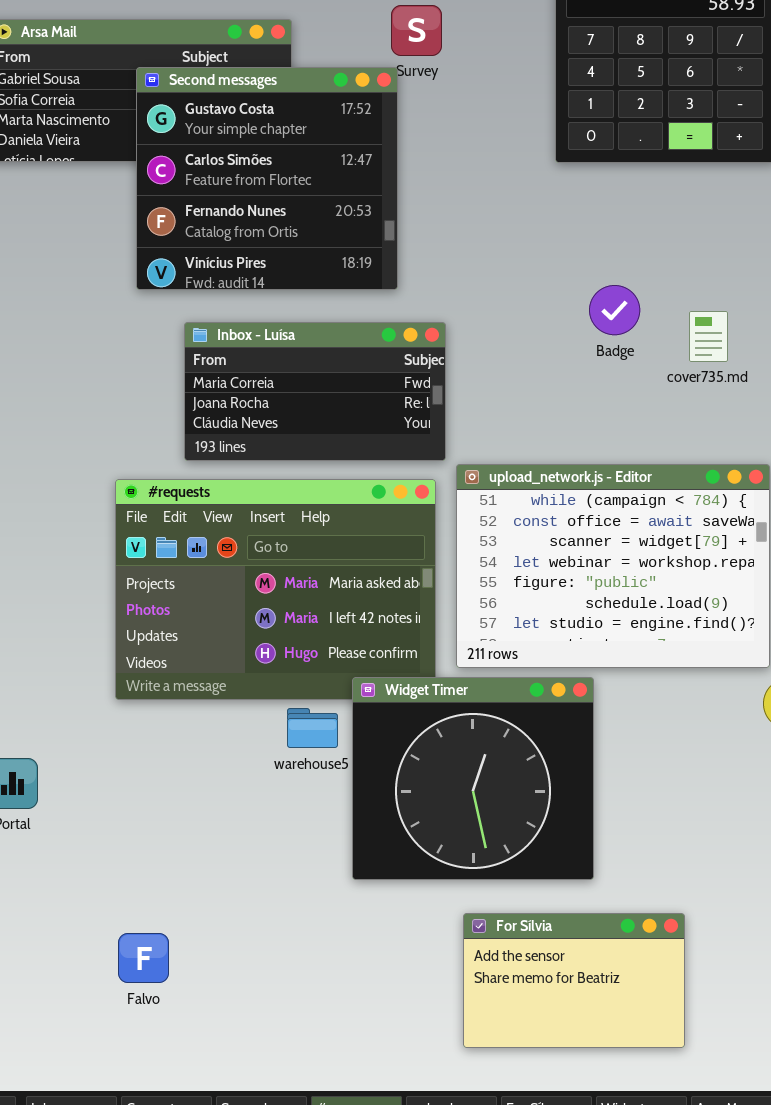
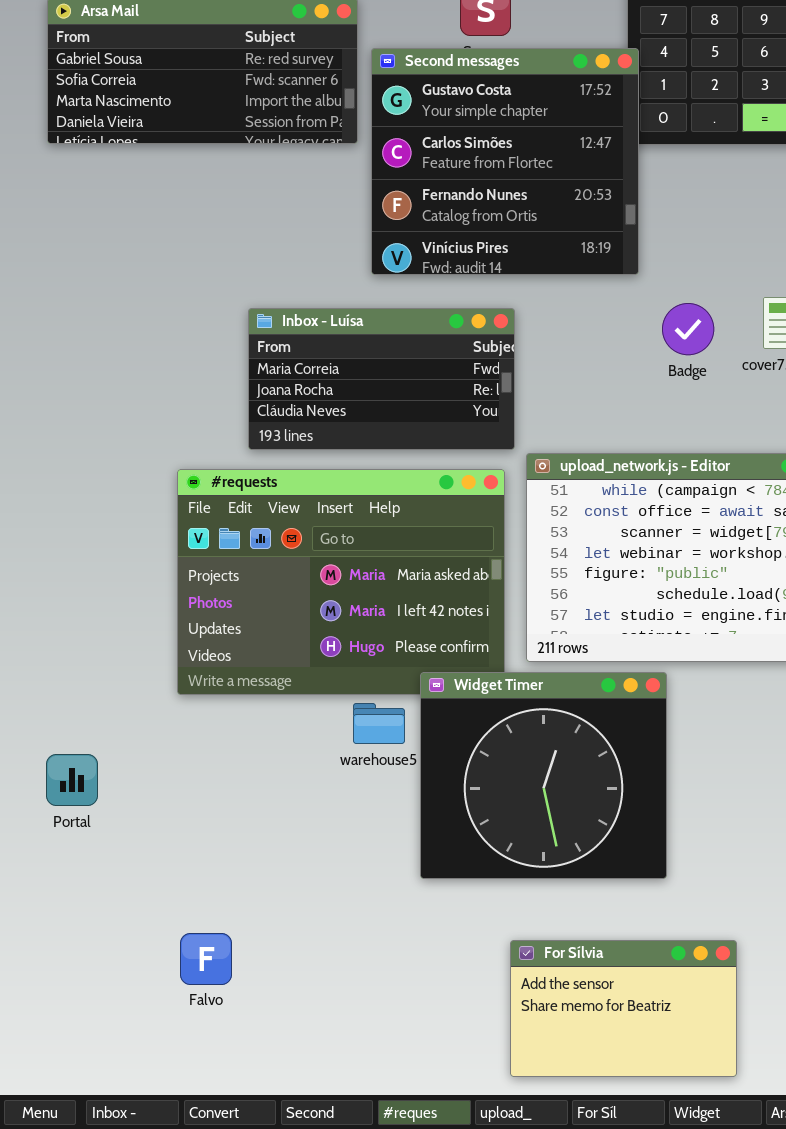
Second messages: [136,67,398,290] -> [371,48,639,275], moved
Badge: [589,285,640,335] -> [662,303,714,355], moved
For Sílvia: [463,913,685,1048] -> [510,940,737,1077], moved

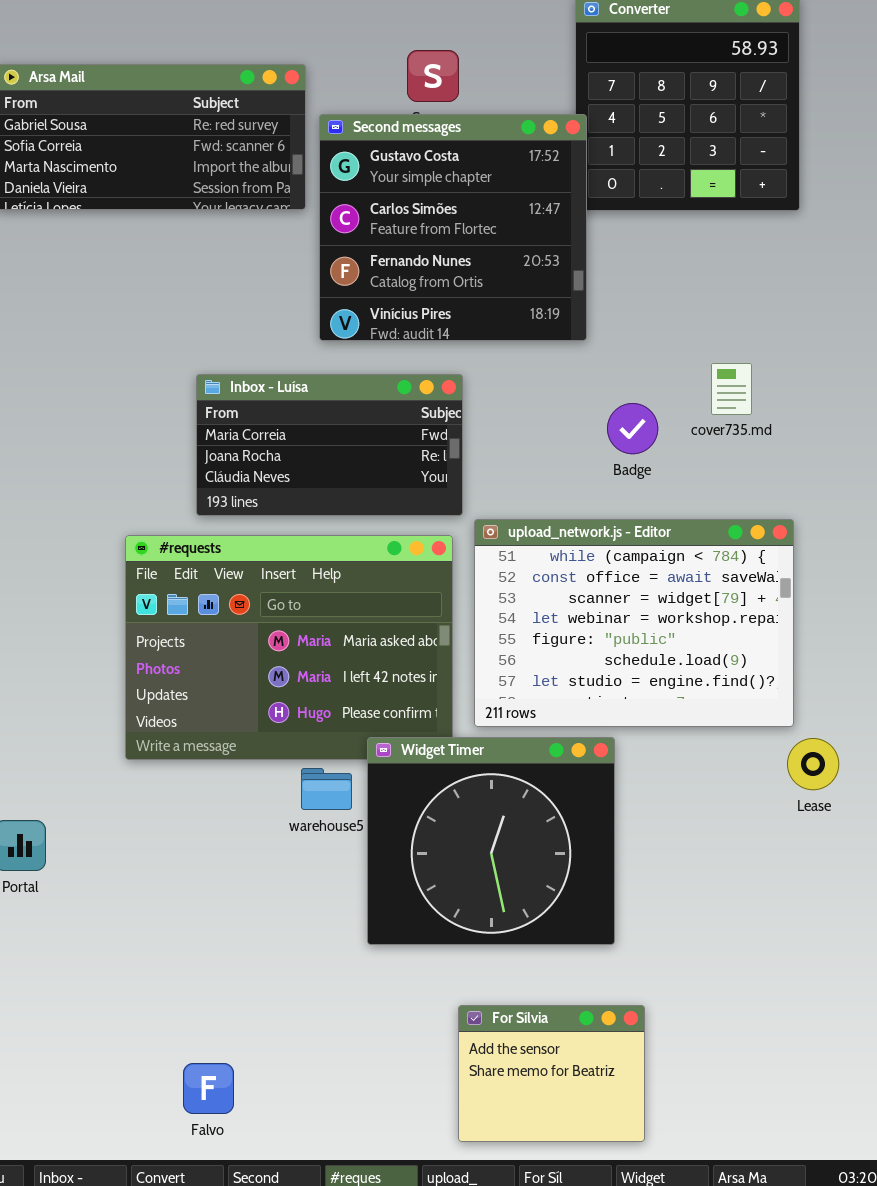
Badge: [662,303,714,355] -> [607,403,658,454], moved
Falvo: [180,933,232,985] -> [183,1063,234,1114], moved
For Sílvia: [510,940,737,1077] -> [458,1005,645,1142], resized

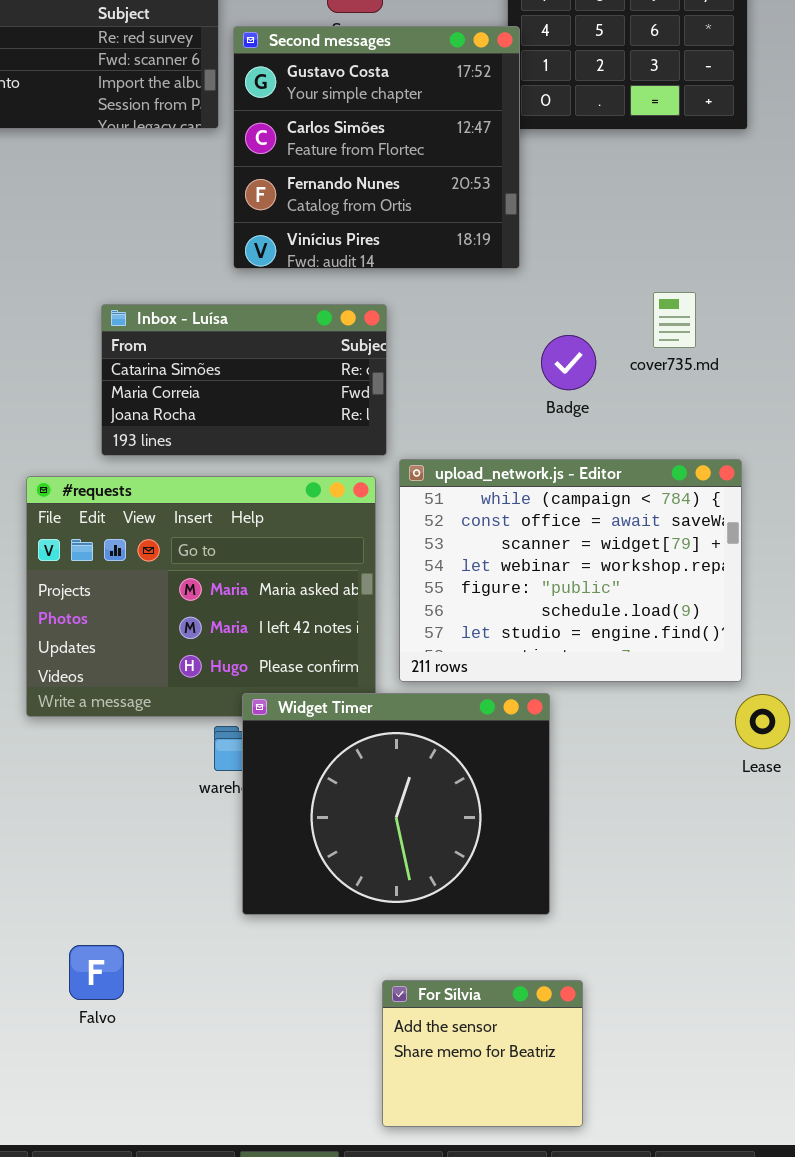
Inbox - Luísa: [196,374,463,516] -> [101,304,387,456], scrolled up 1 row
Widget Timer: [367,737,615,945] -> [242,693,550,915], resized
Falvo: [183,1063,234,1114] -> [69,945,124,1000], moved

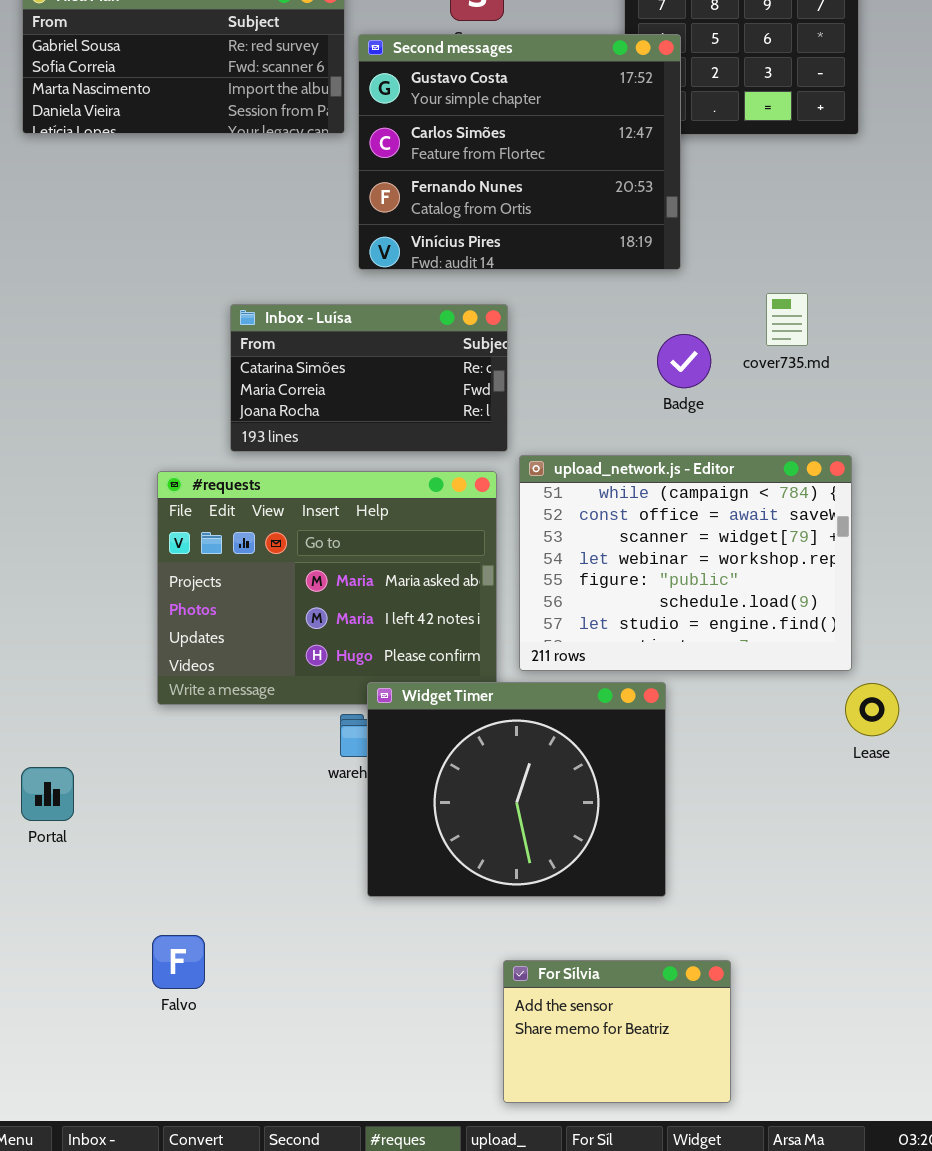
Second messages: [233,26,520,269] -> [358,34,681,270], resized
Falvo: [69,945,124,1000] -> [152,935,205,989], moved
For Sílvia: [382,980,583,1127] -> [503,960,731,1103], resized

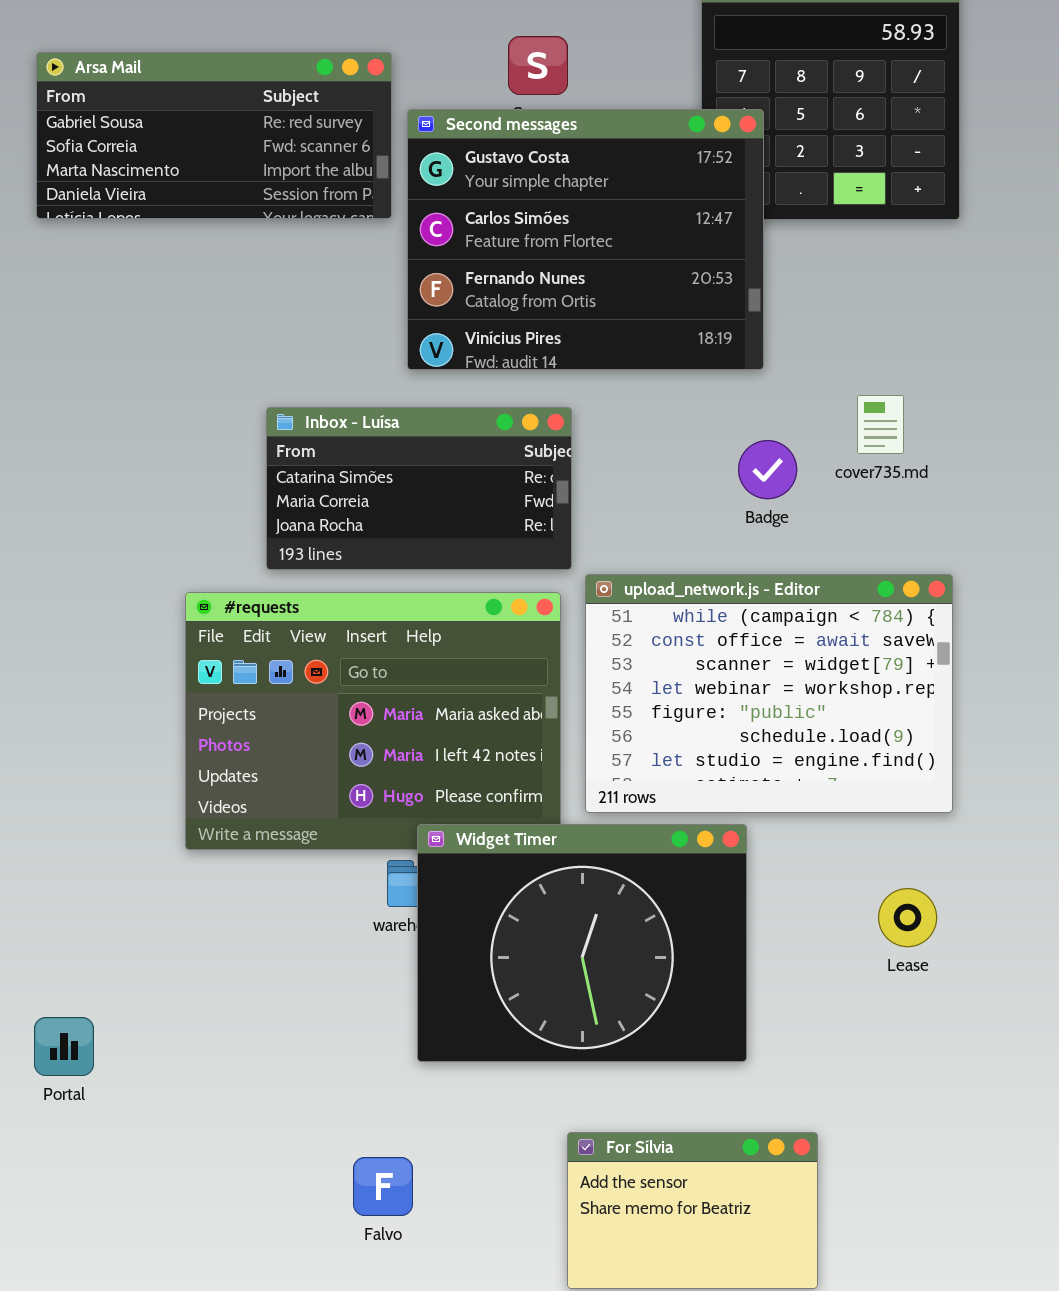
Lease: [845,683,899,736] -> [878,888,937,947], moved
Portal: [21,767,74,821] -> [34,1017,94,1076], moved
Falvo: [152,935,205,989] -> [353,1157,413,1216], moved

